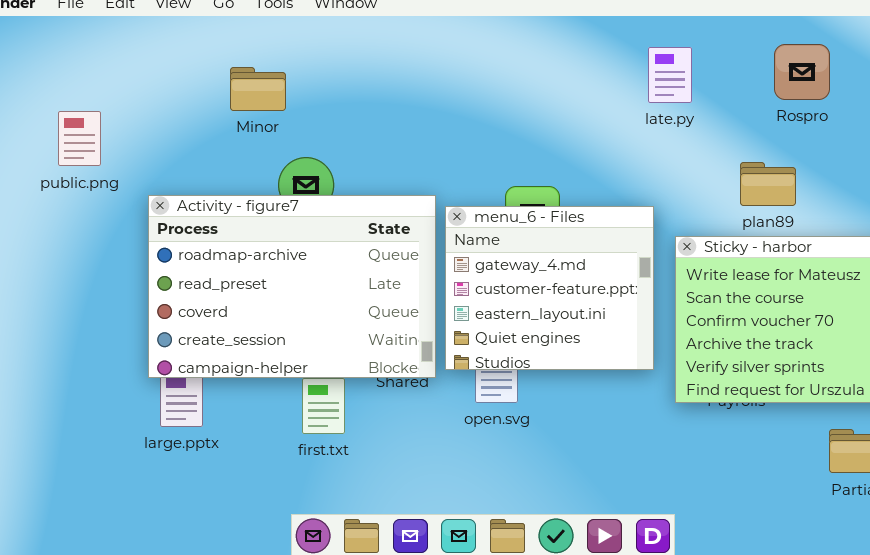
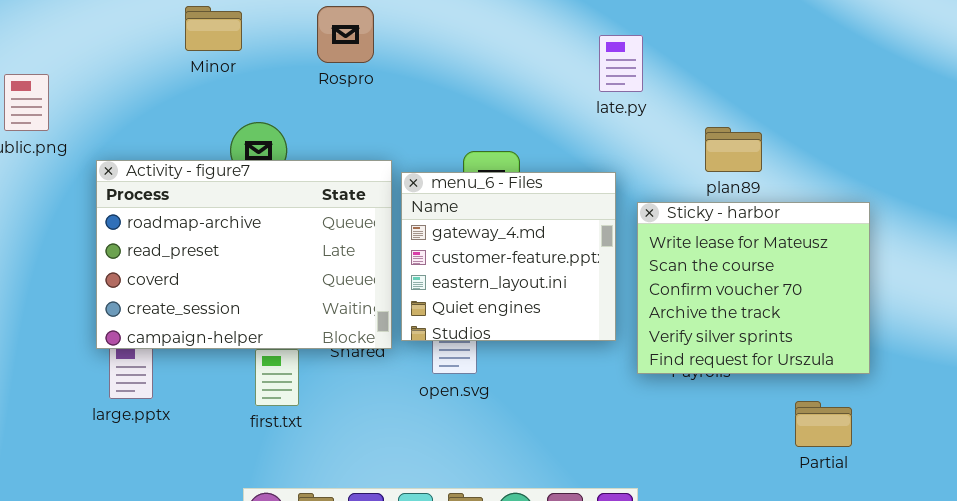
Rospro: [774,44,830,100] -> [317,6,374,63], moved
late.py: [648,47,692,103] -> [599,35,643,92], moved
Minor: [230,67,286,111] -> [185,6,242,51], moved

